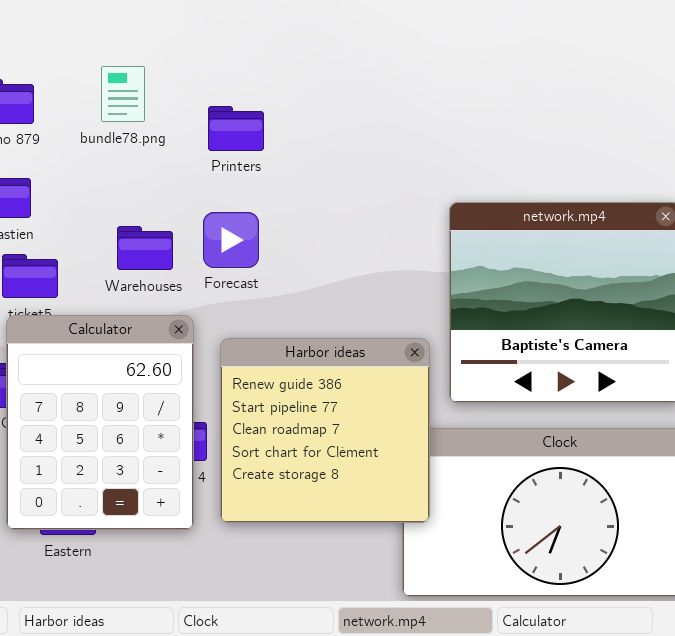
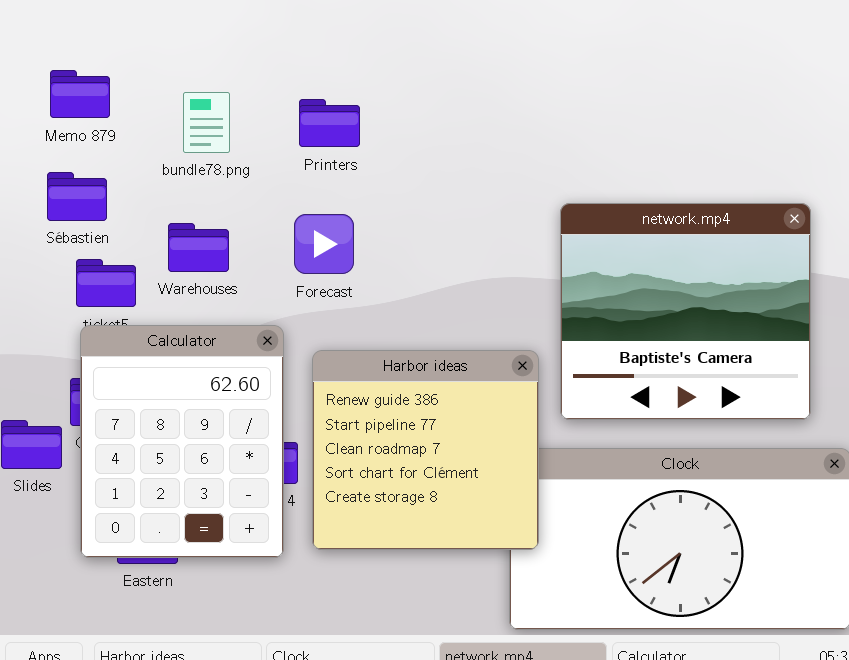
bundle78.png: [101,66,145,122] -> [183,92,230,153], moved
Warehouses: [117,226,173,270] -> [168,223,229,272], moved

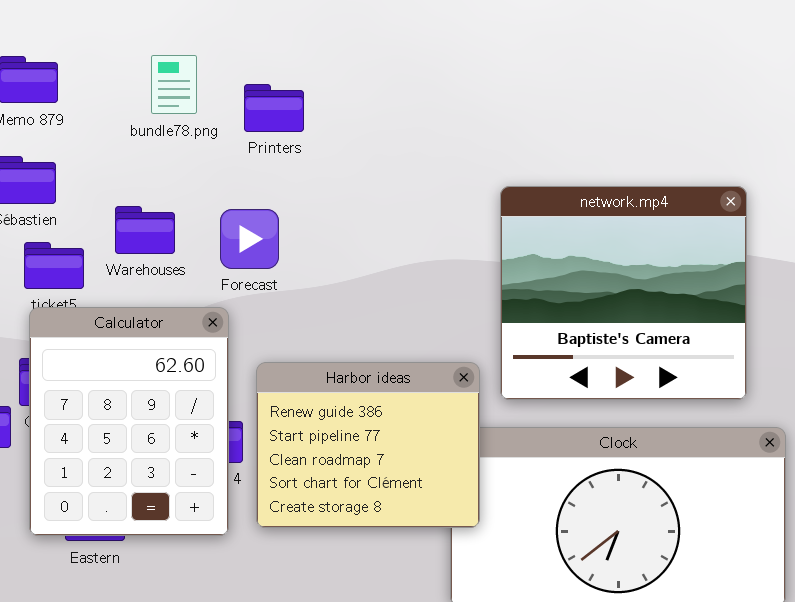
bundle78.png: [183,92,230,153] -> [151,55,197,114], moved
Forecast: [294,214,354,274] -> [220,209,279,269], moved
Harbor ideas: [312,350,539,550] -> [256,362,480,528], resized

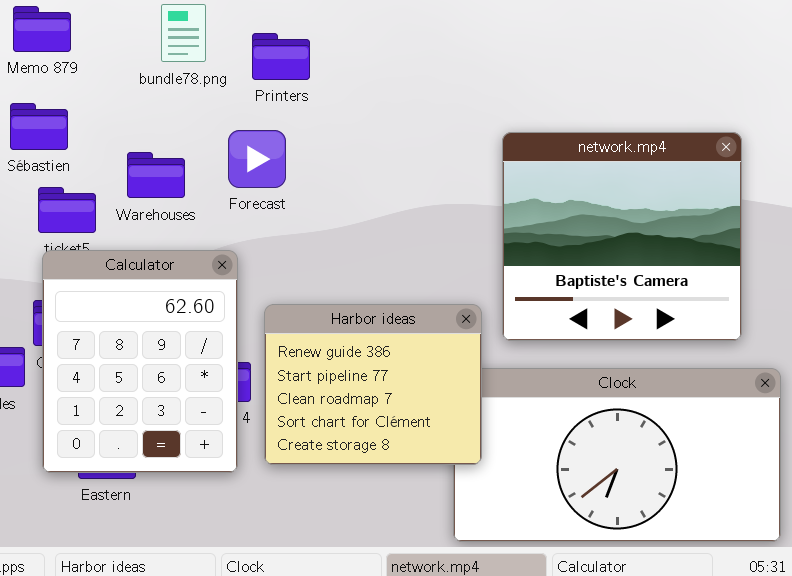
Forecast: [220,209,279,269] -> [228,130,286,188], moved

